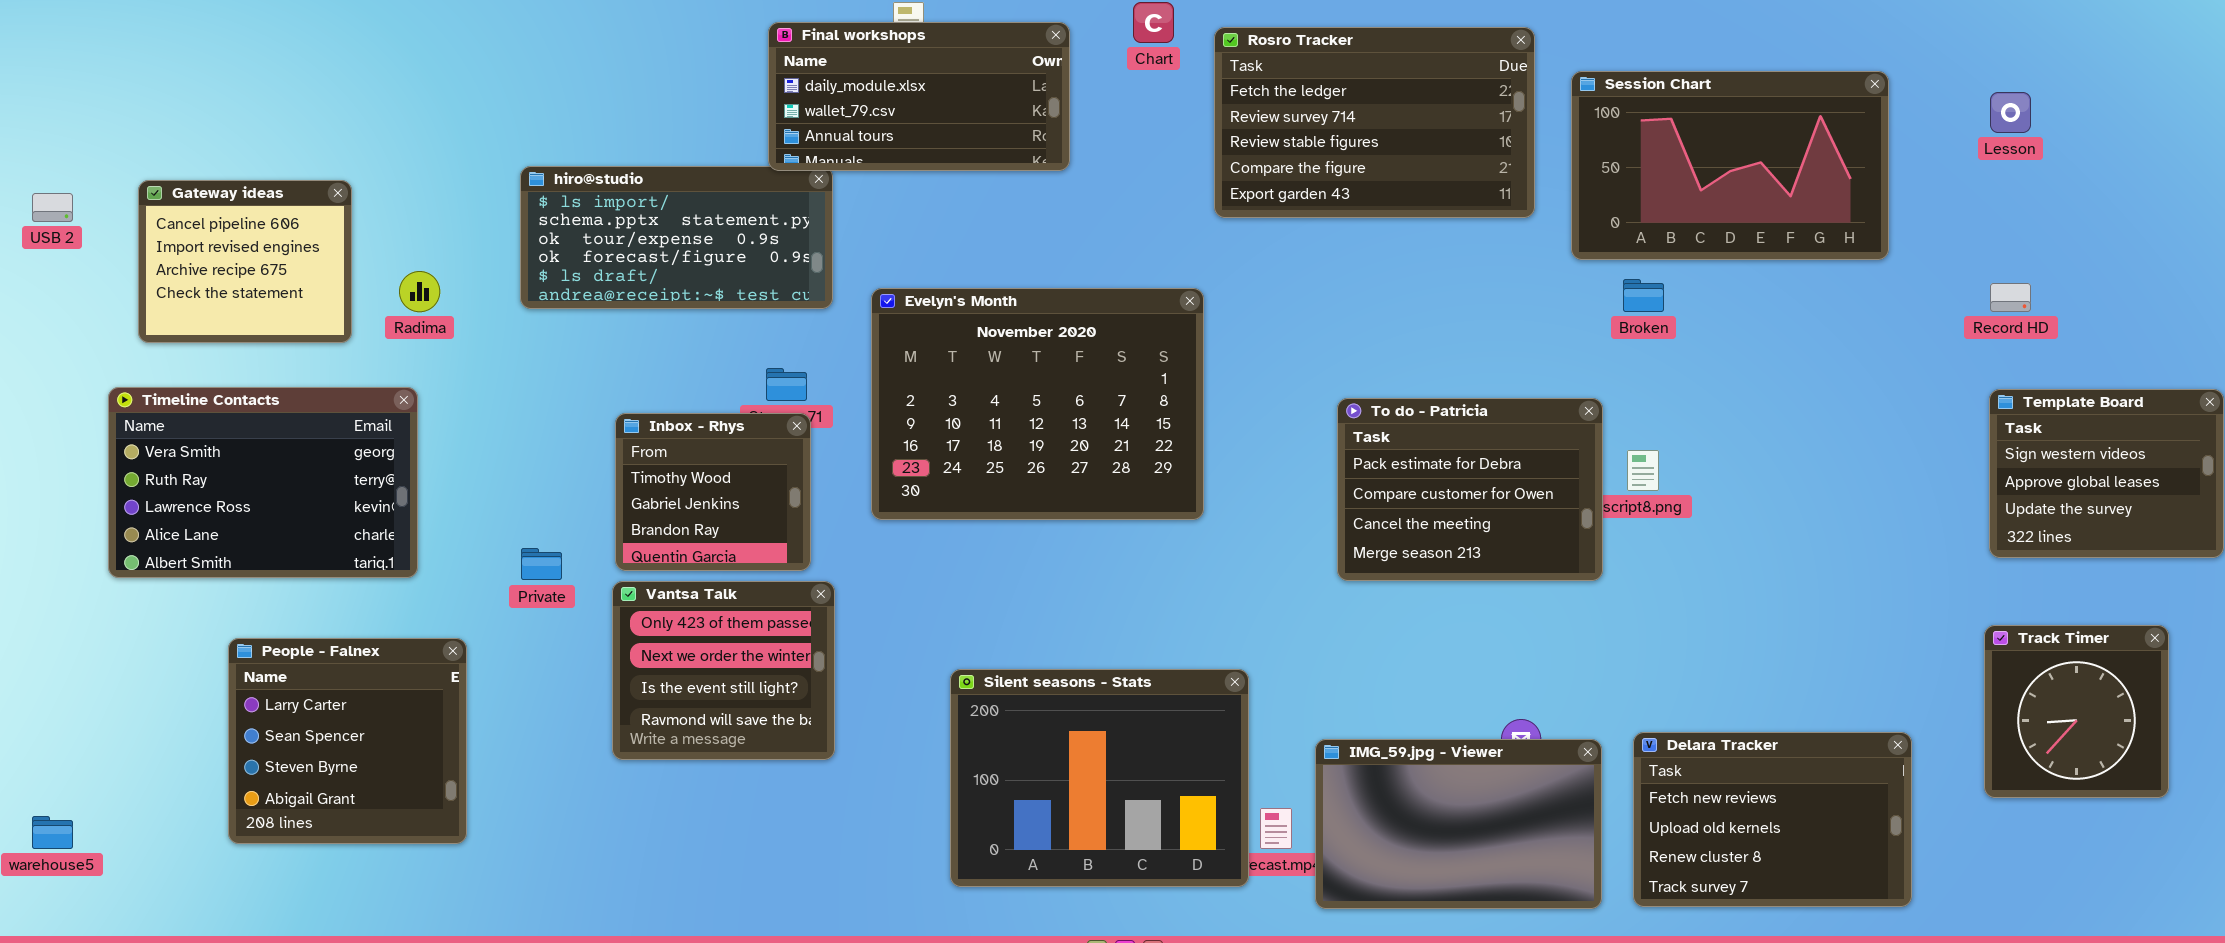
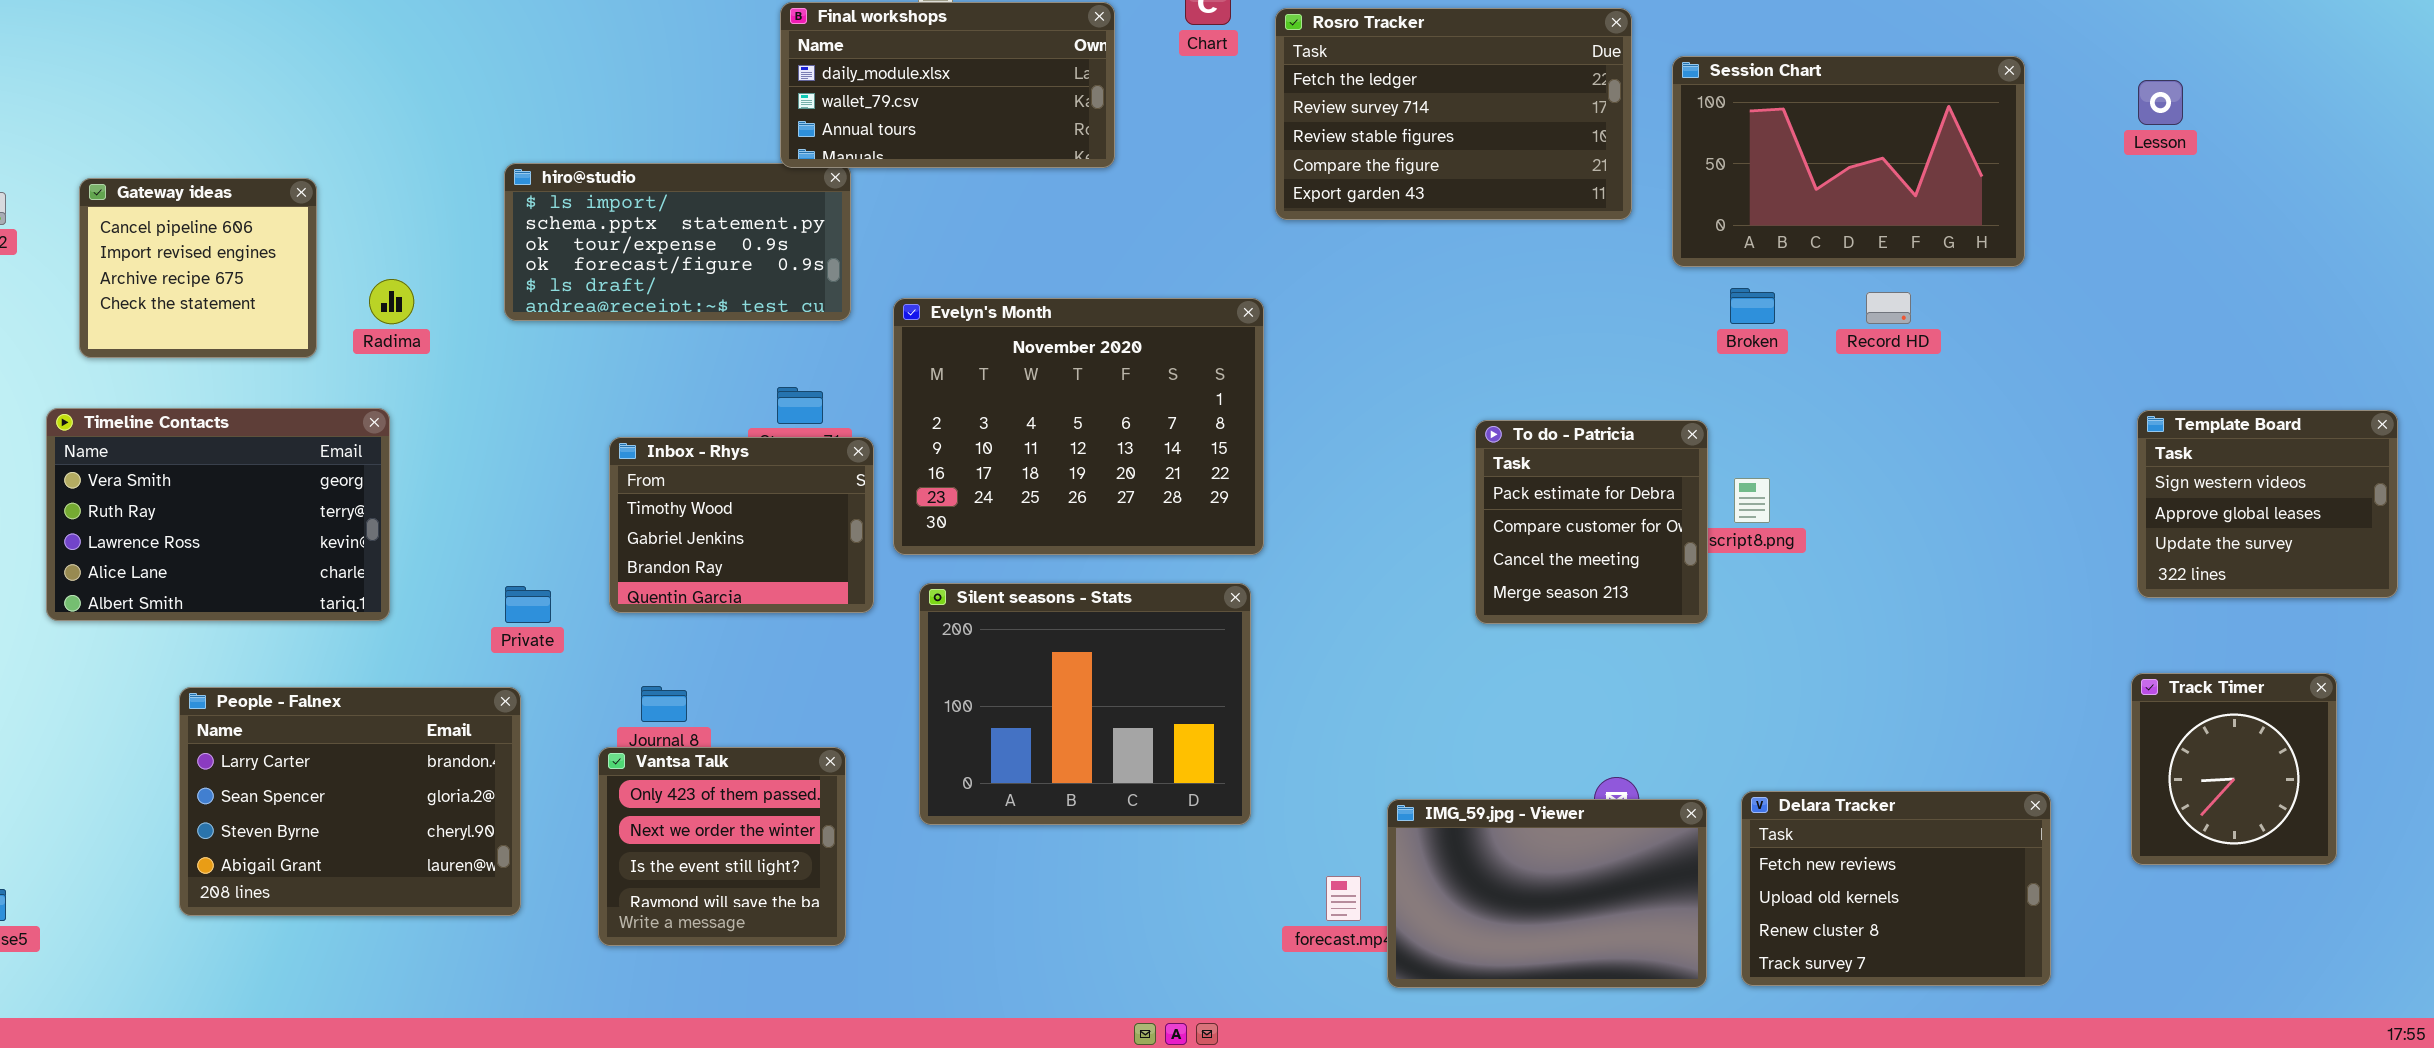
Record HD: [1990,283,2031,312] -> [1866,292,1911,324], moved
To do - Patricia: [1337,398,1603,581] -> [1475,420,1708,624], resized
Inbox - Rhys: [615,413,811,571] -> [609,437,874,613], resized
Vantsa Talk: [612,581,835,760] -> [598,747,846,946], moved
People - Falnex: [228,638,467,844] -> [179,687,521,916], resized
Silent seasons - Stats: [950,669,1249,887] -> [919,583,1251,825], moved

